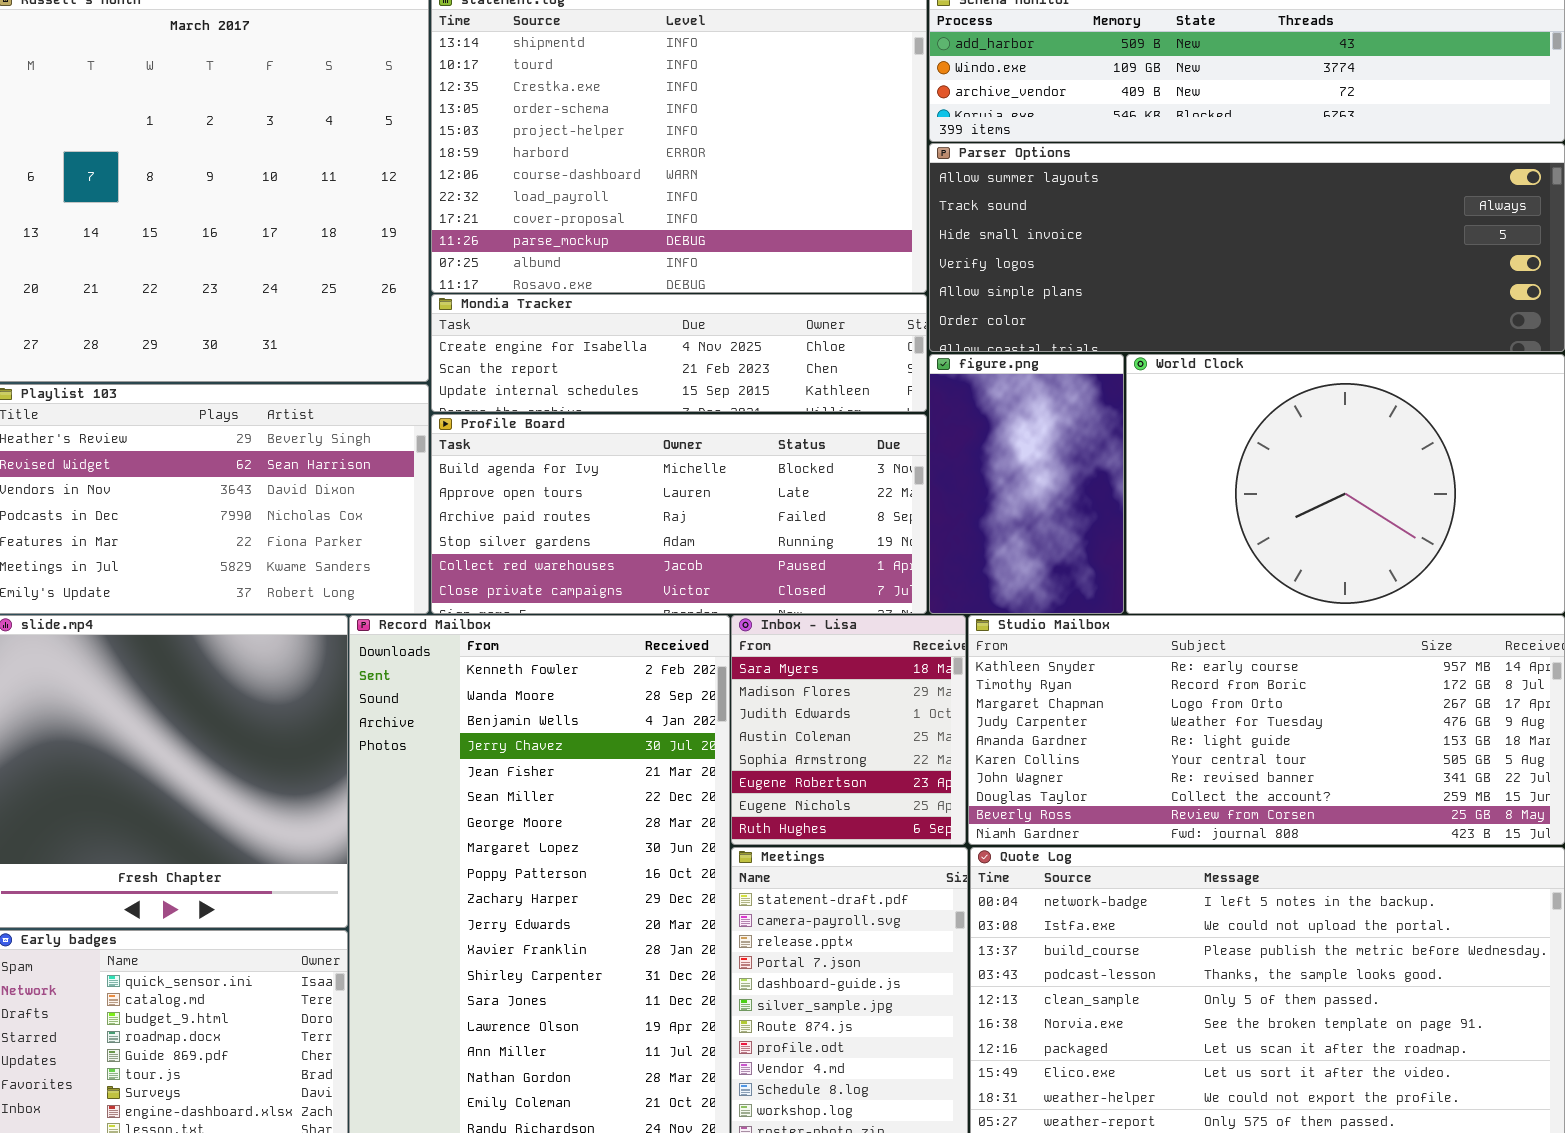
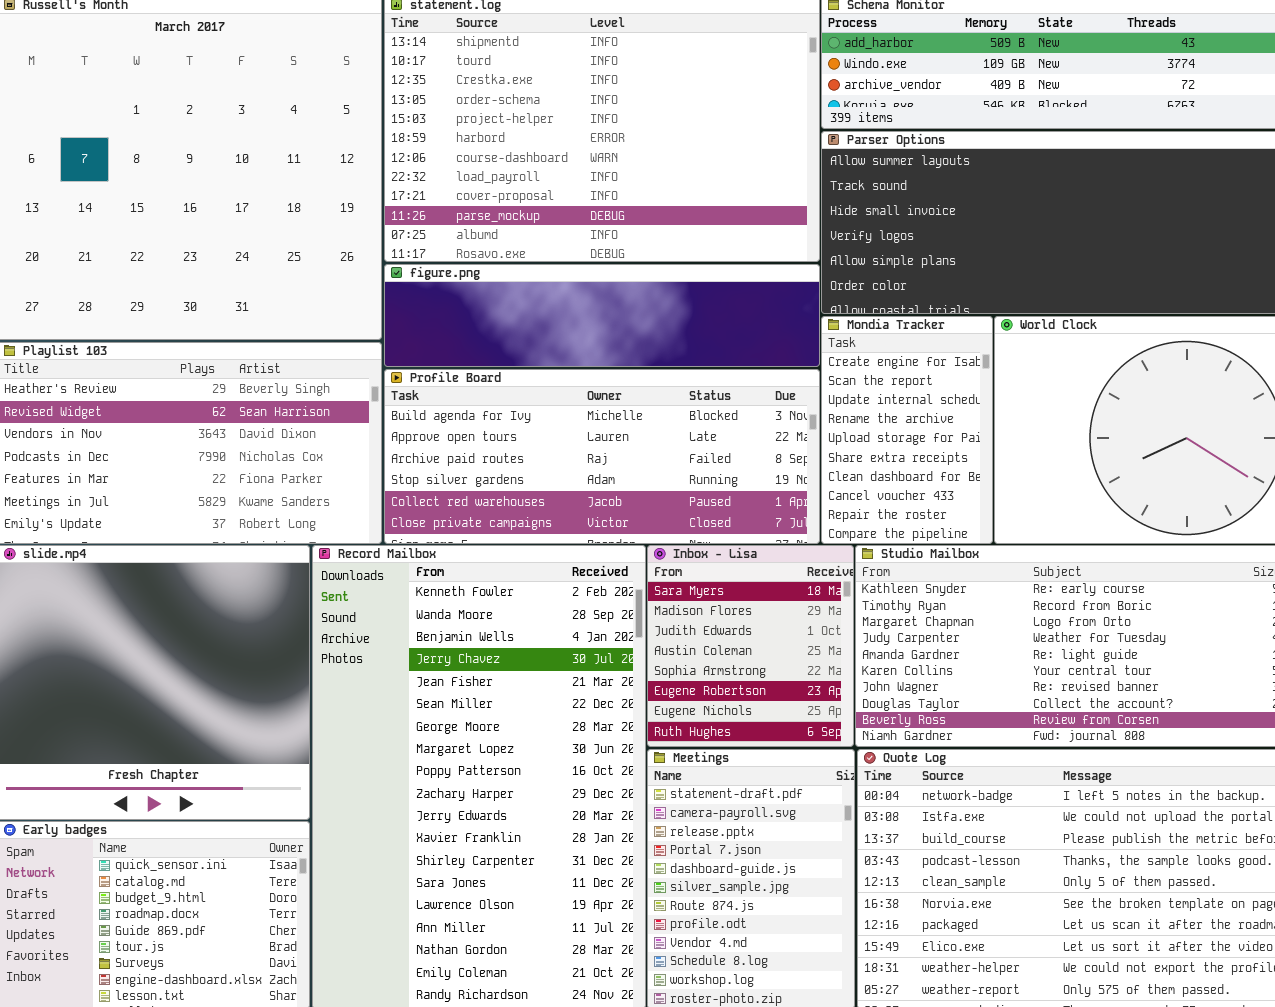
Mondia Tracker: [431,294,927,412] -> [821,316,993,544], moved, resized
figure.png: [929,354,1124,614] -> [384,264,820,367], moved, resized

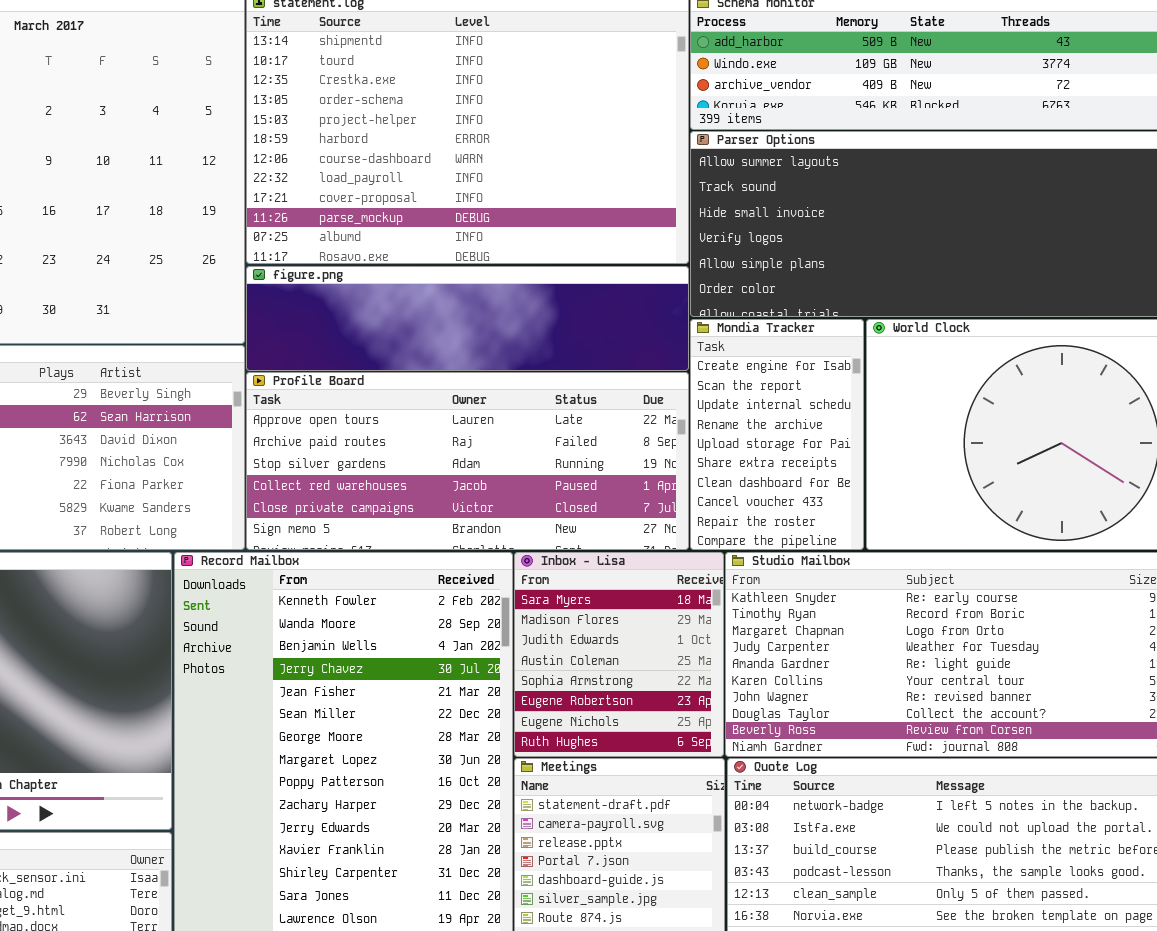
Profile Board: [384,369,820,544] -> [246,372,689,550], scrolled down 1 row

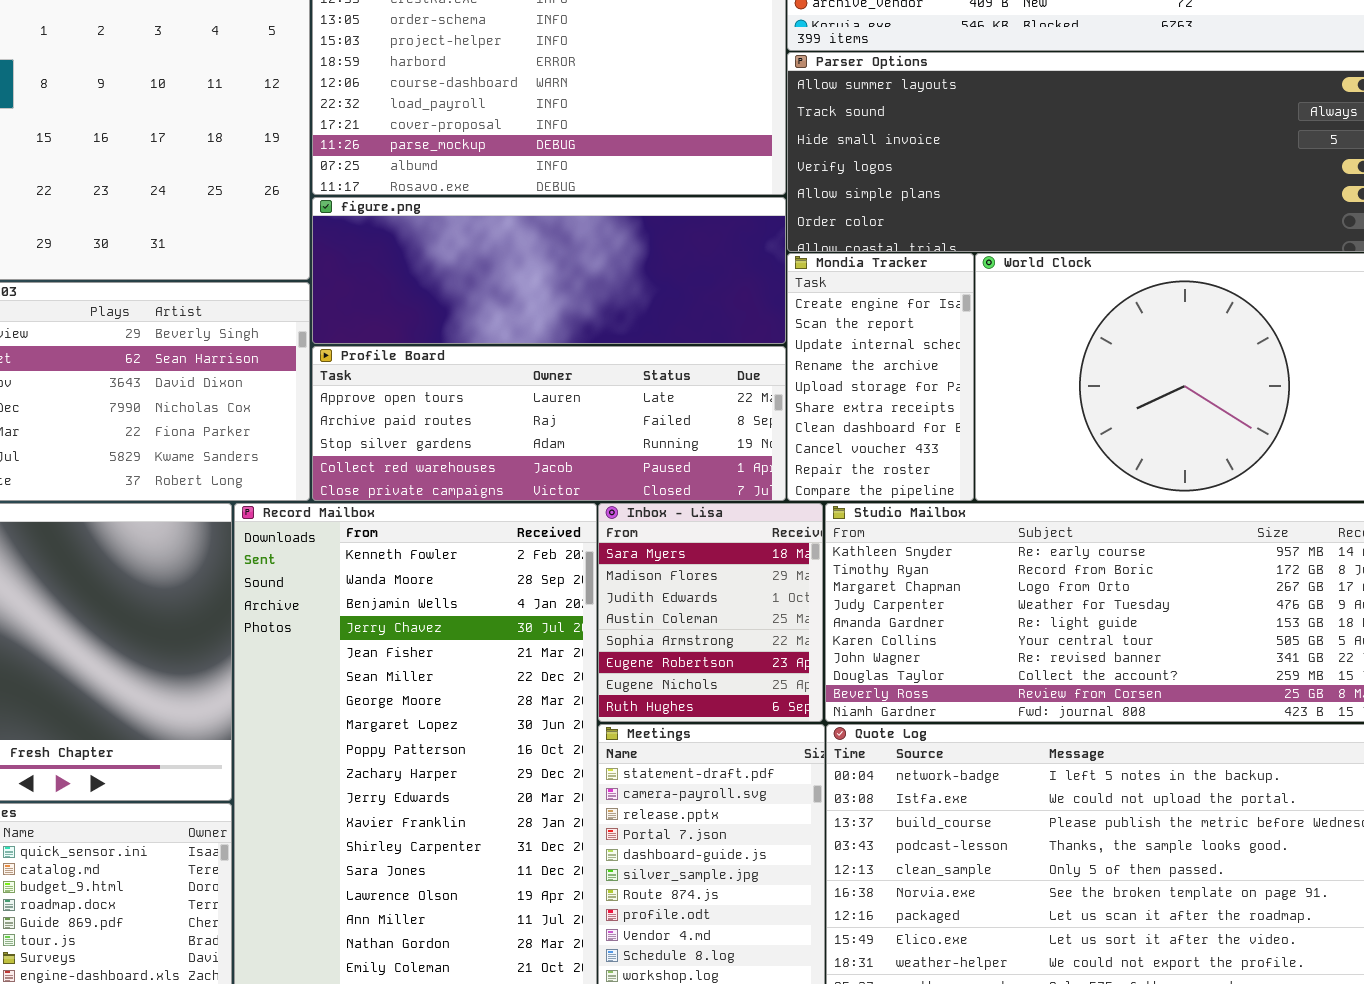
figure.png: [246,266,689,371] -> [312,197,786,344], resized
Profile Board: [246,372,689,550] -> [312,346,786,501], resized

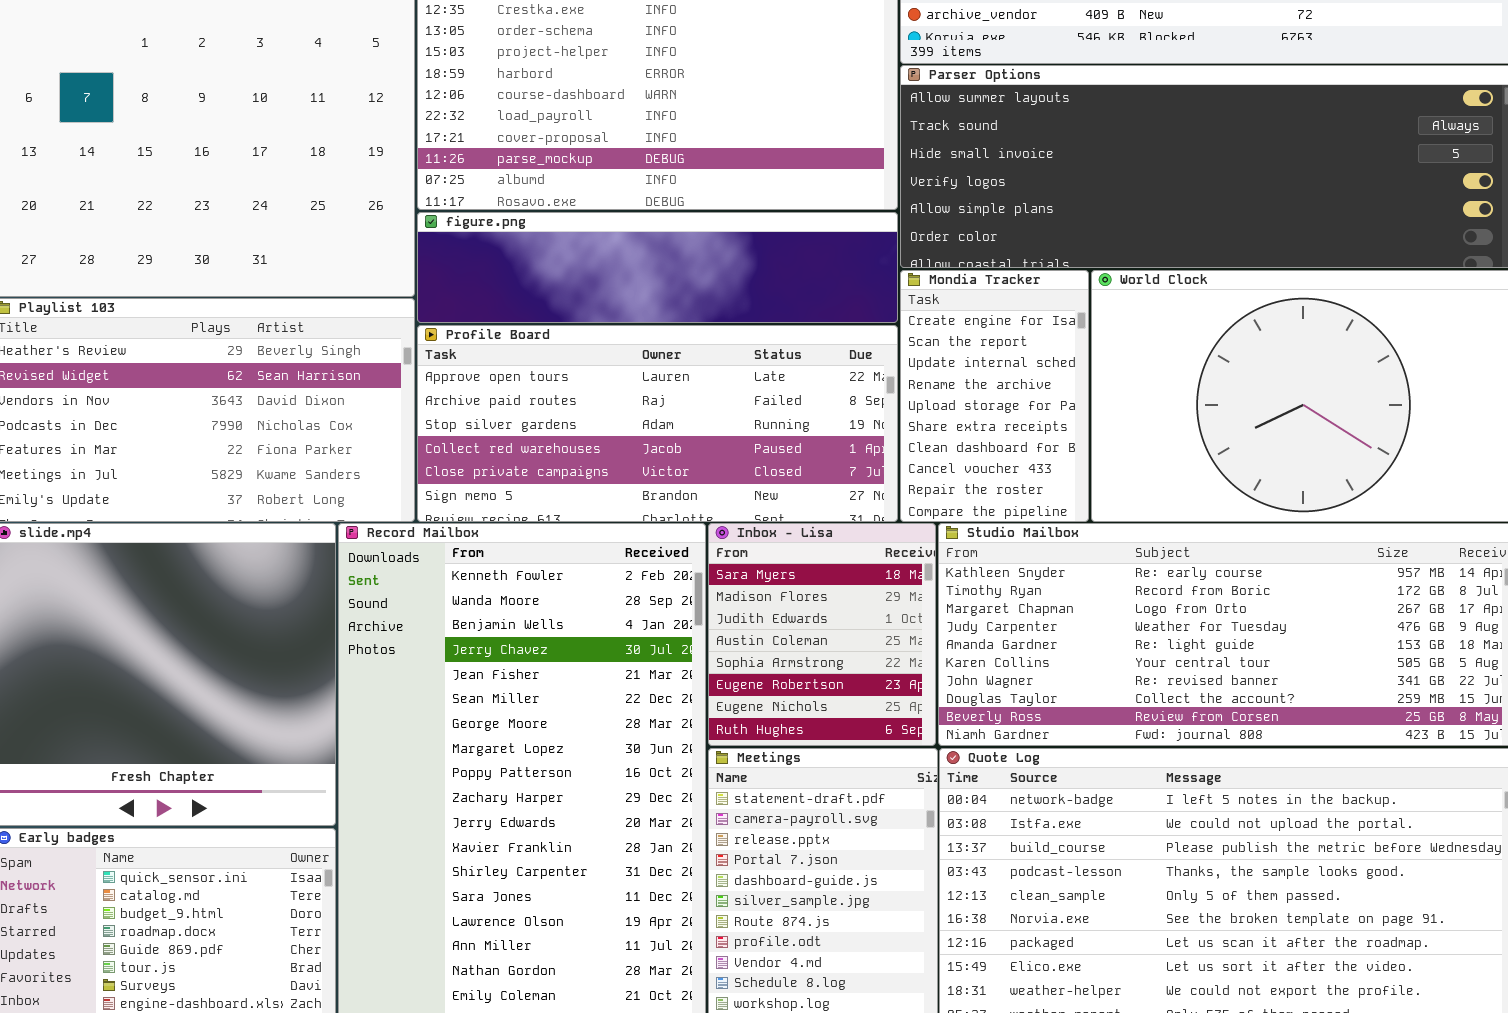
figure.png: [312,197,786,344] -> [417,212,898,323], resized
Profile Board: [312,346,786,501] -> [417,325,898,522], resized

